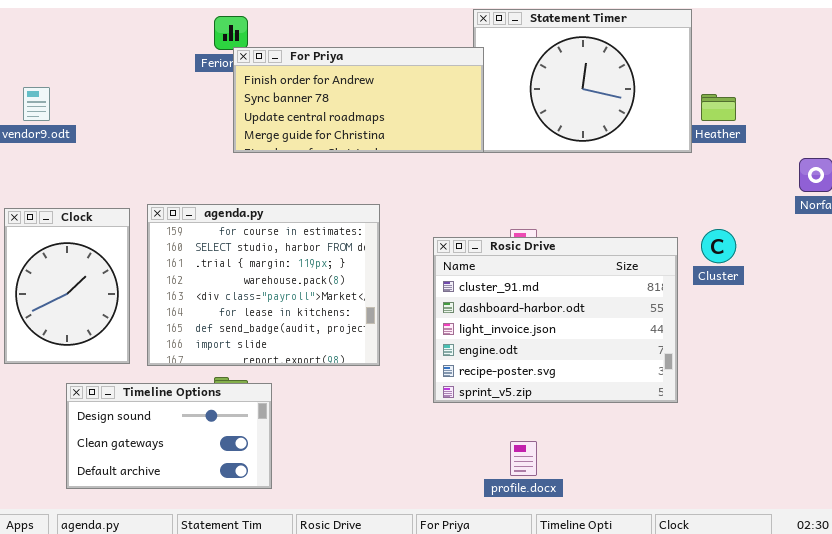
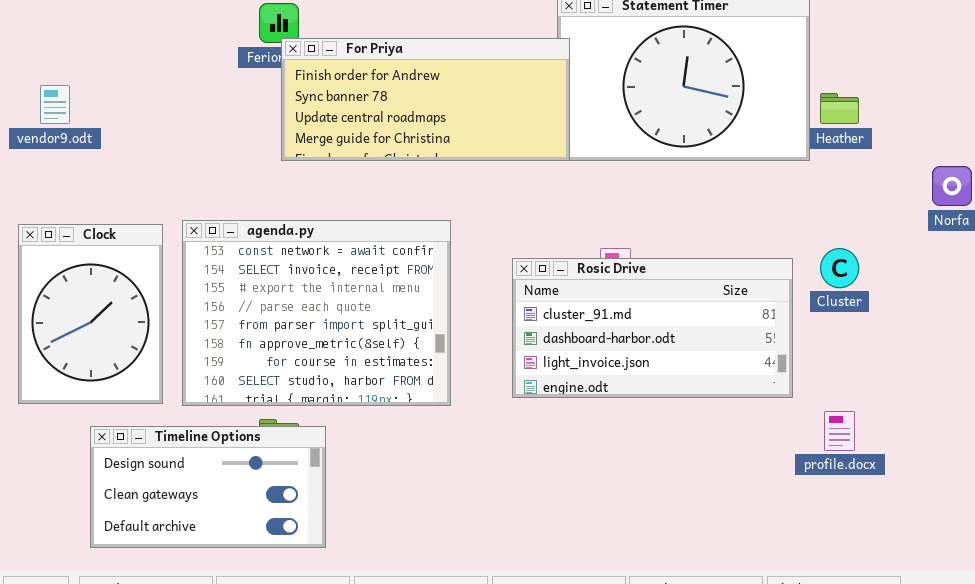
agenda.py: [147,204,380,366] -> [182,220,451,406], scrolled up 6 rows
Rosic Drive: [433,237,678,403] -> [512,258,793,398], resized
profile.docx: [510,441,537,476] -> [824,411,855,451], moved

